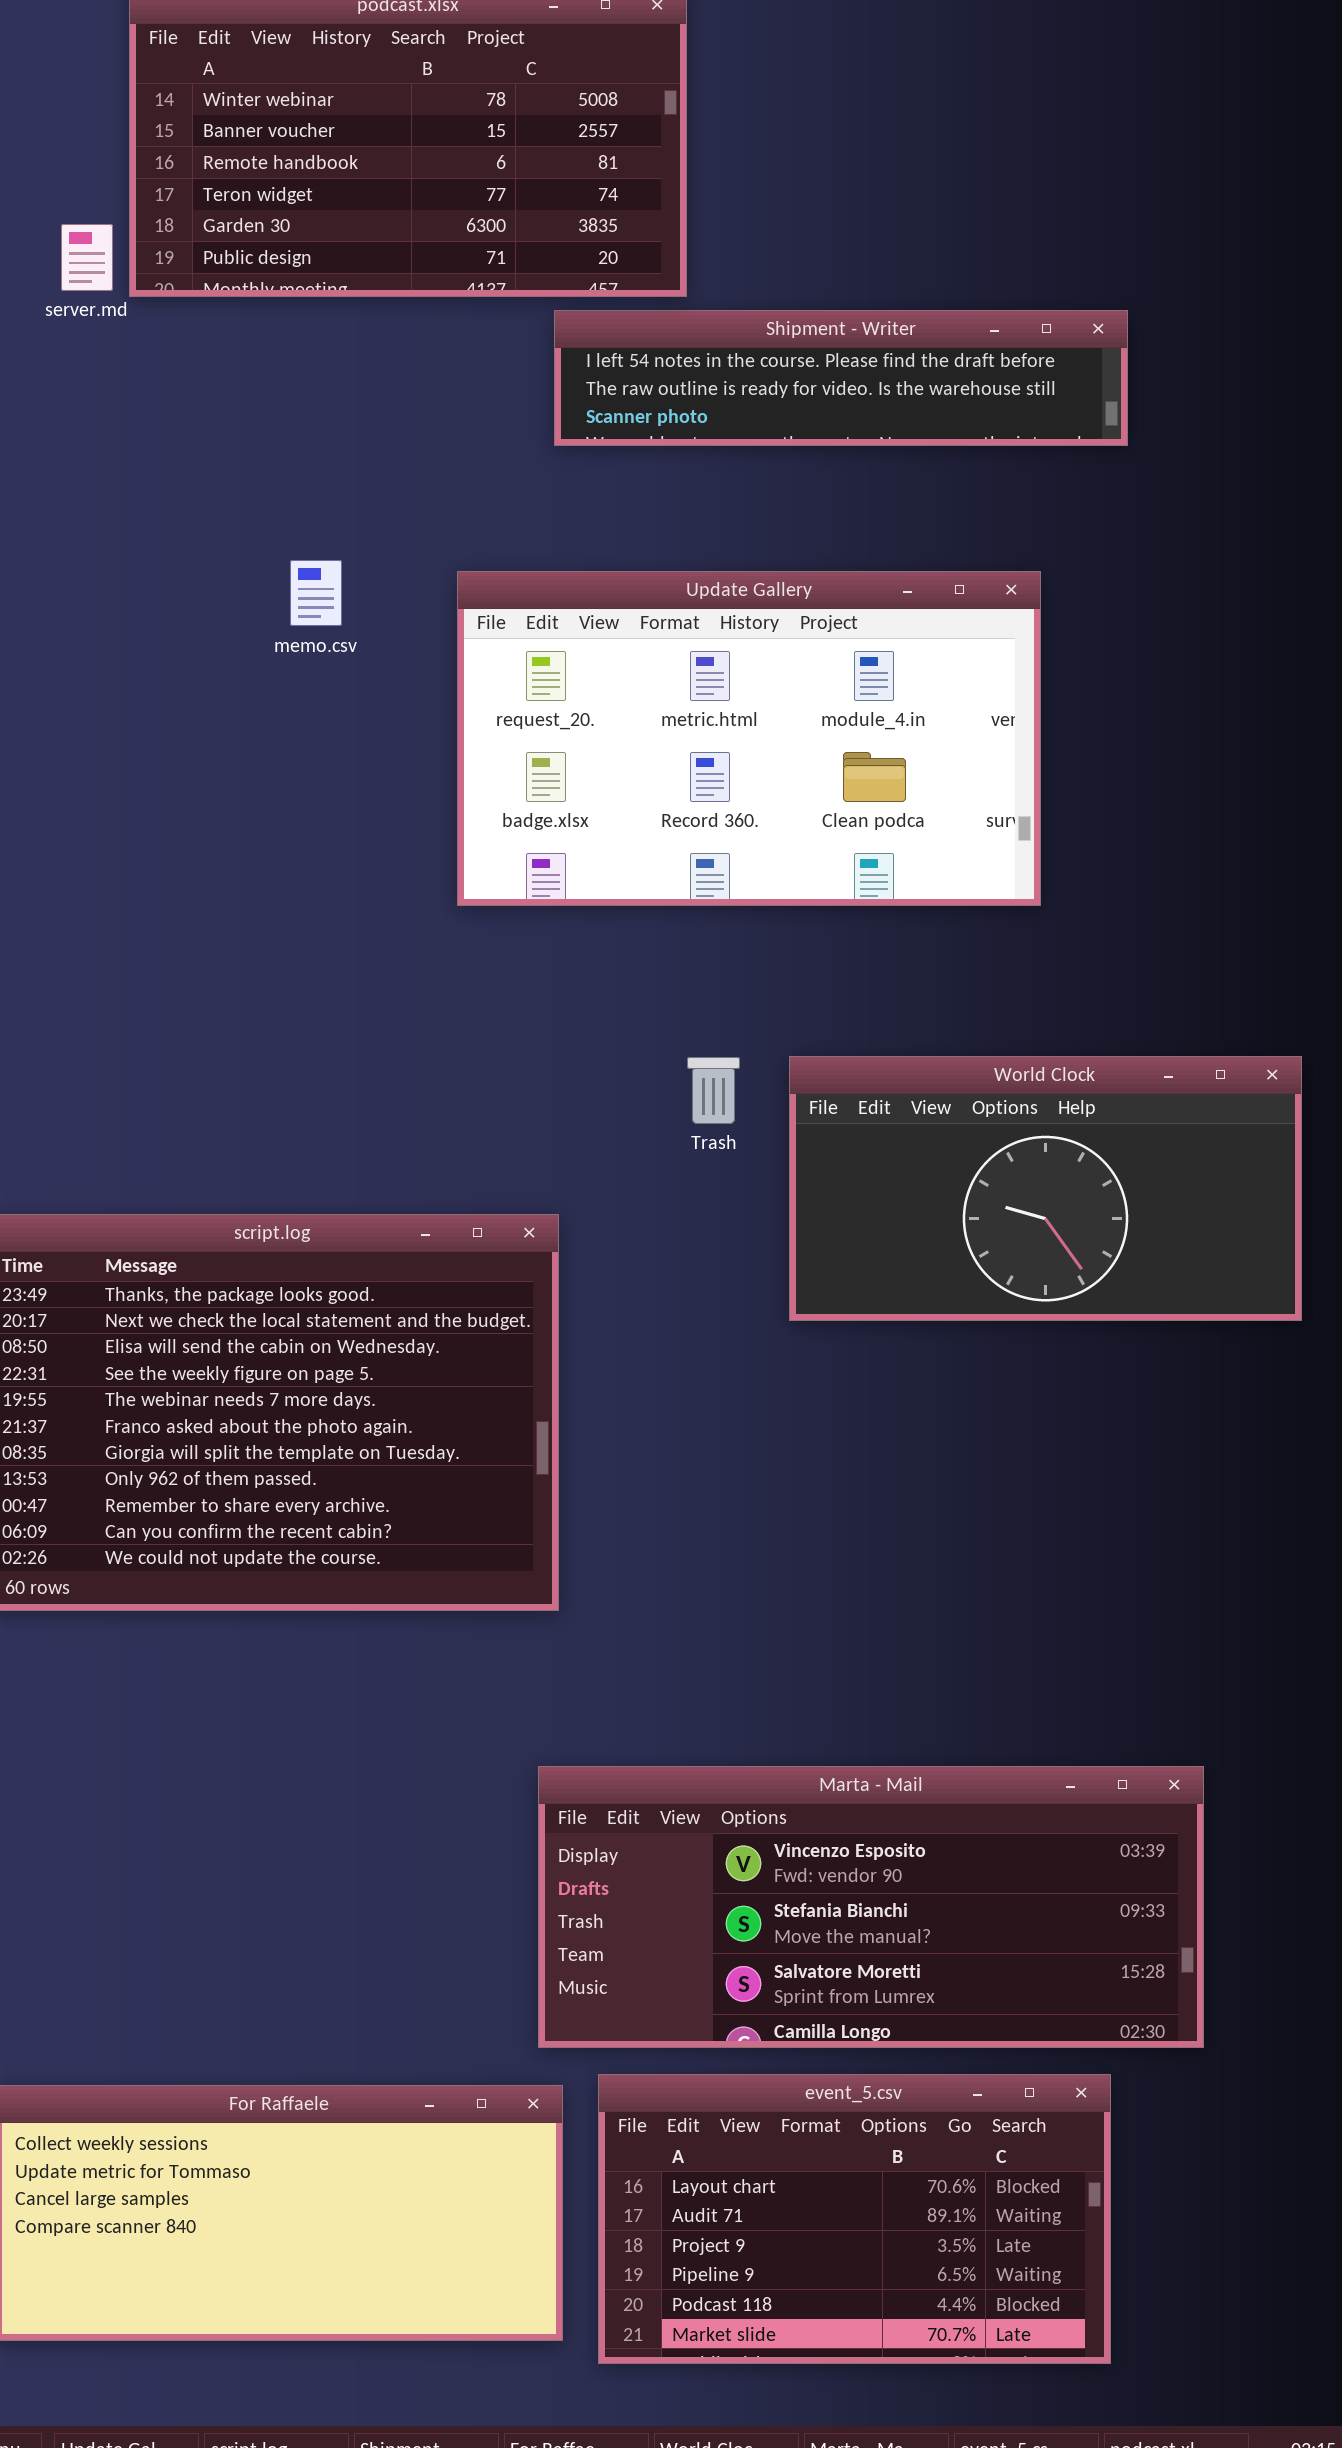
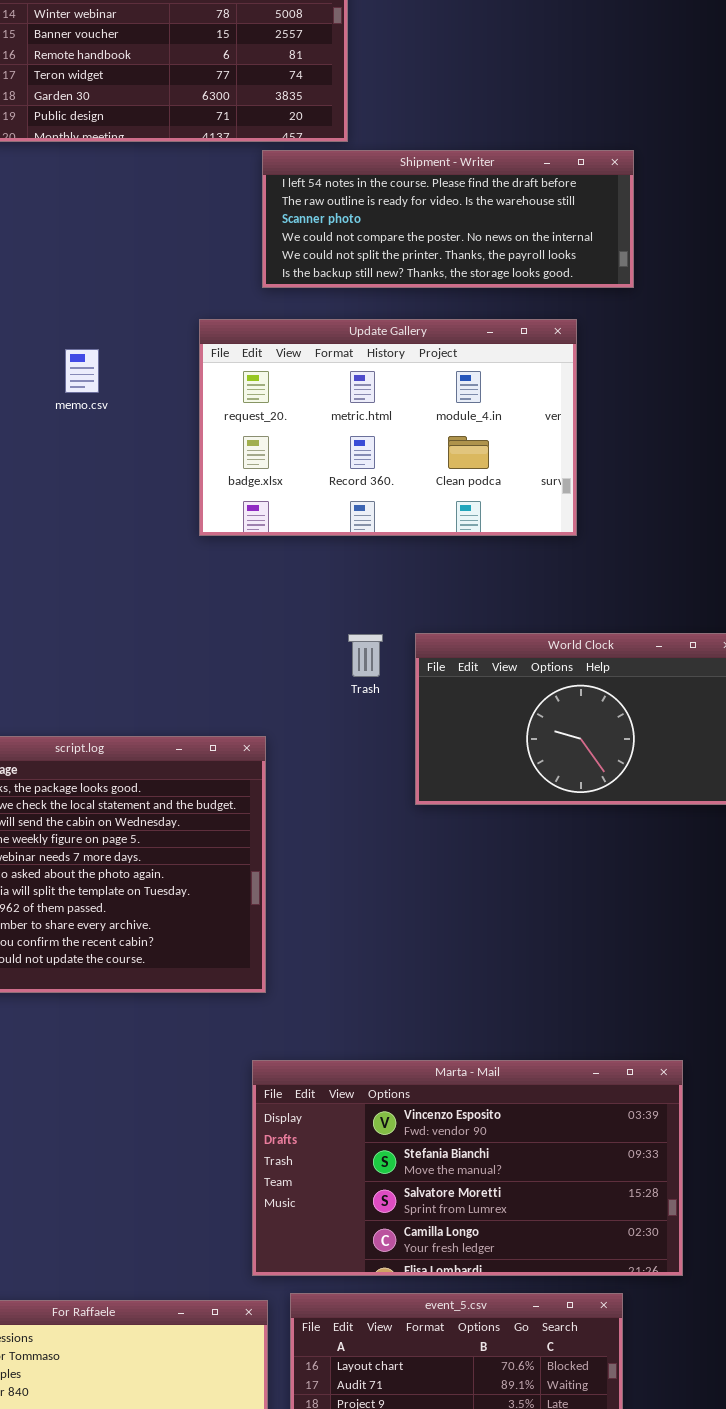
Shipment - Writer: [554,310,1128,446] -> [262,150,634,288], resized
memo.csv: [290,560,342,626] -> [65,349,99,393], moved
Marta - Mail: [538,1766,1204,2048] -> [252,1060,683,1276], resized

